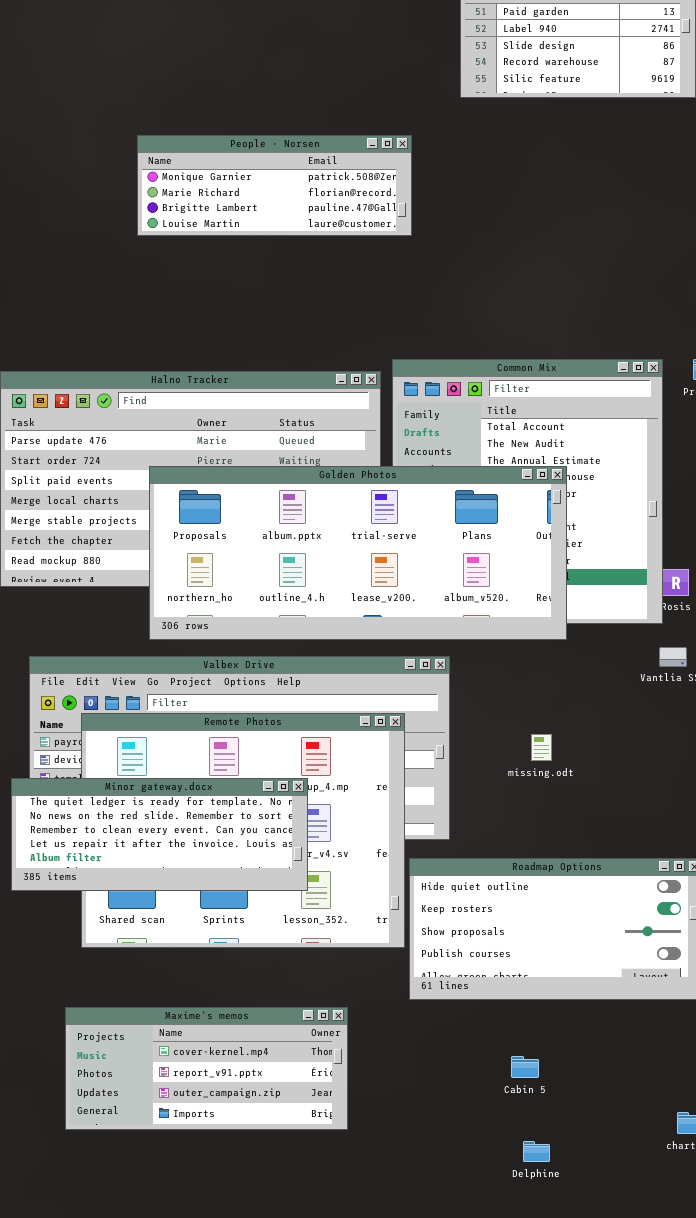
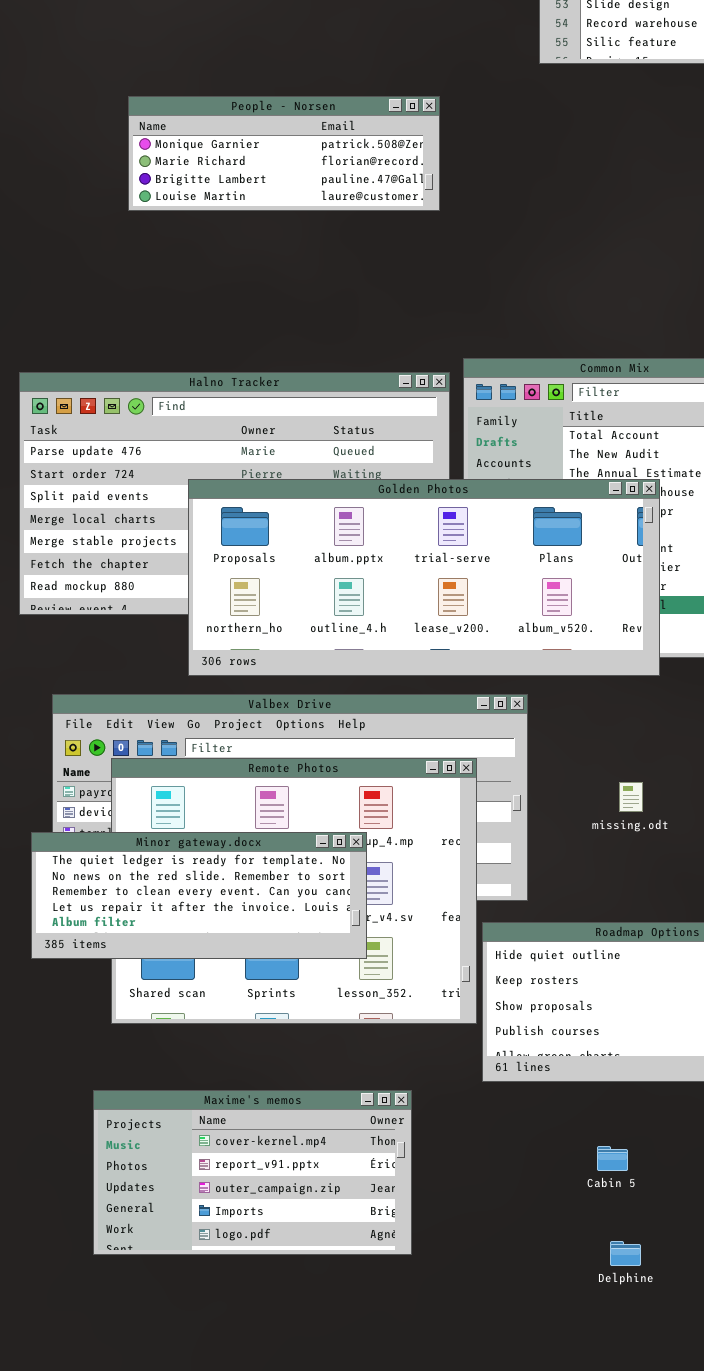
People - Norsen: [137,135,412,236] -> [128,96,440,211], moved
Maxime's memos: [65,1007,348,1130] -> [93,1090,412,1255], resized

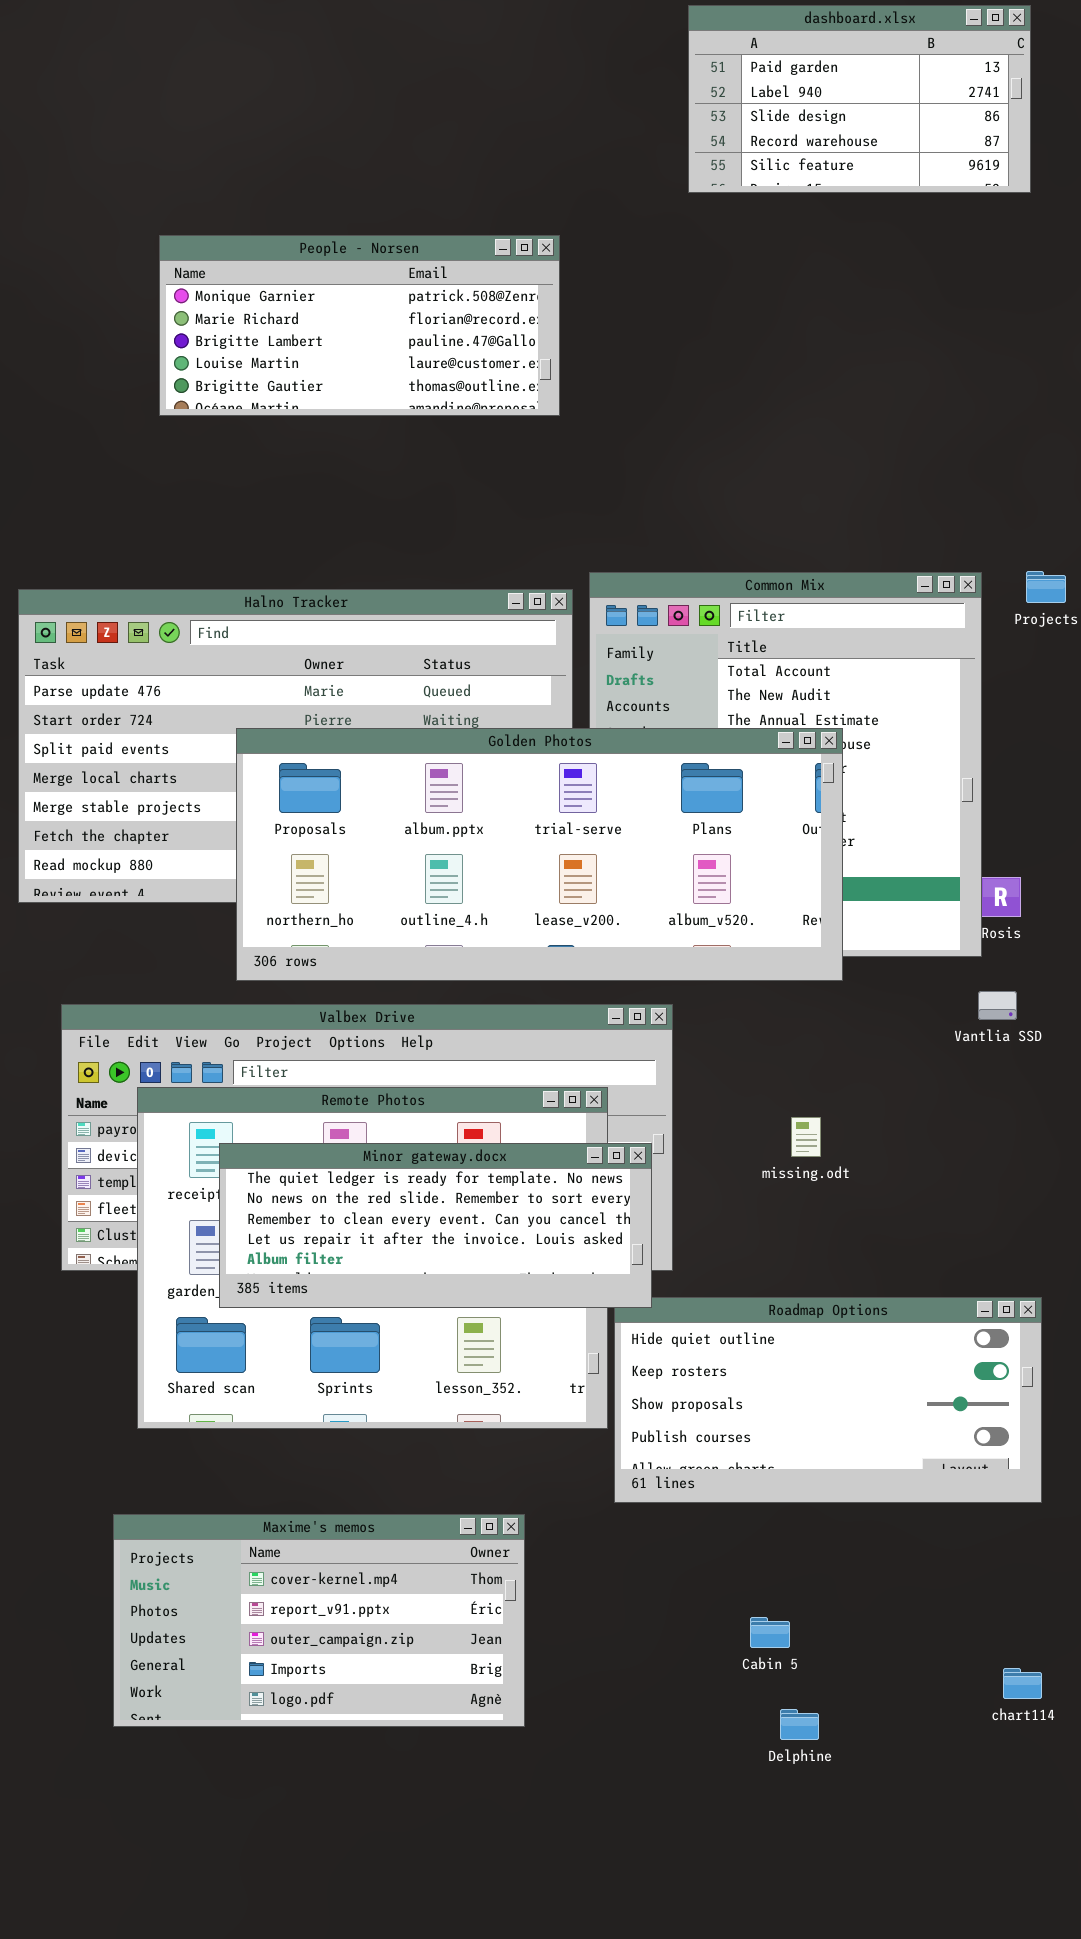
People - Norsen: [128,96,440,211] -> [159,235,560,416], resized
Minor gateway.docx: [31,832,367,959] -> [219,1143,652,1308], moved
Cabin 5: [597,1146,628,1171] -> [750,1617,790,1648], moved

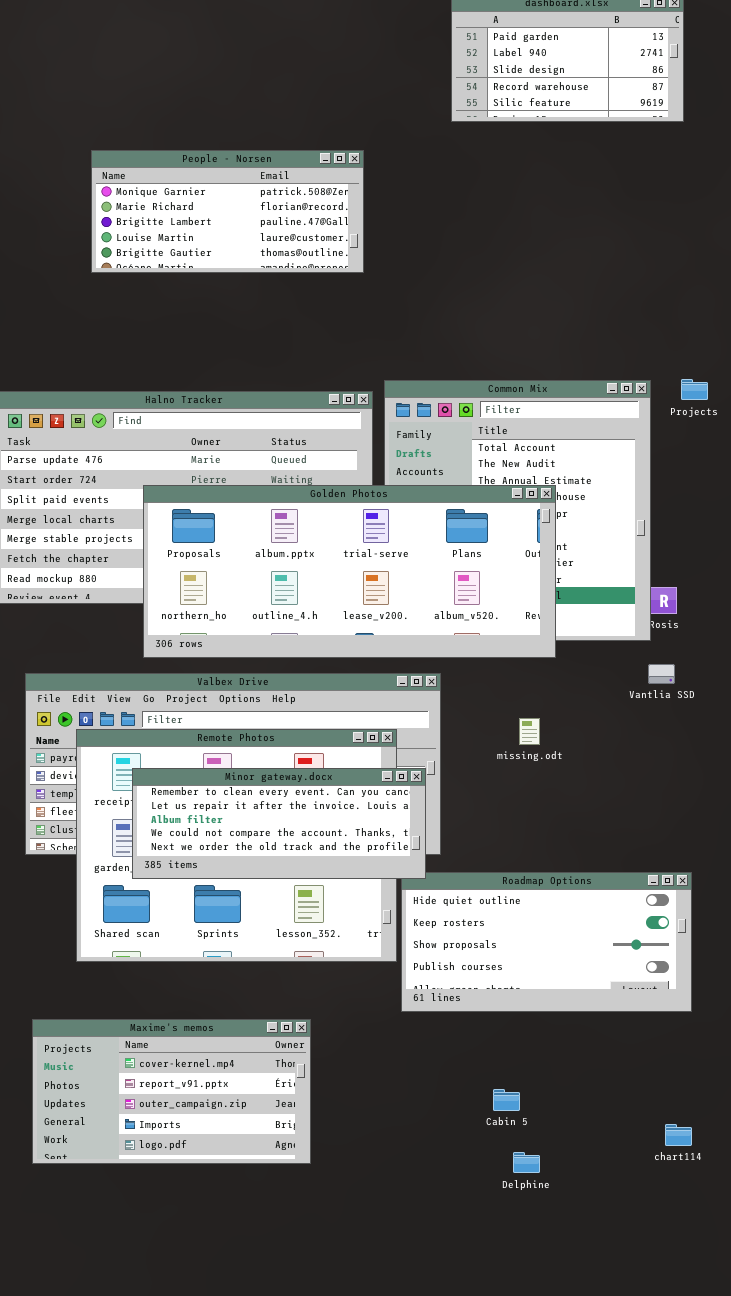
missing.odt: [791,1117,821,1157] -> [519,718,540,745], moved
Minor gateway.docx: [219,1143,652,1308] -> [132,768,426,879], scrolled down 2 rows
Maxime's memos: [113,1514,525,1727] -> [32,1019,311,1164], moved

